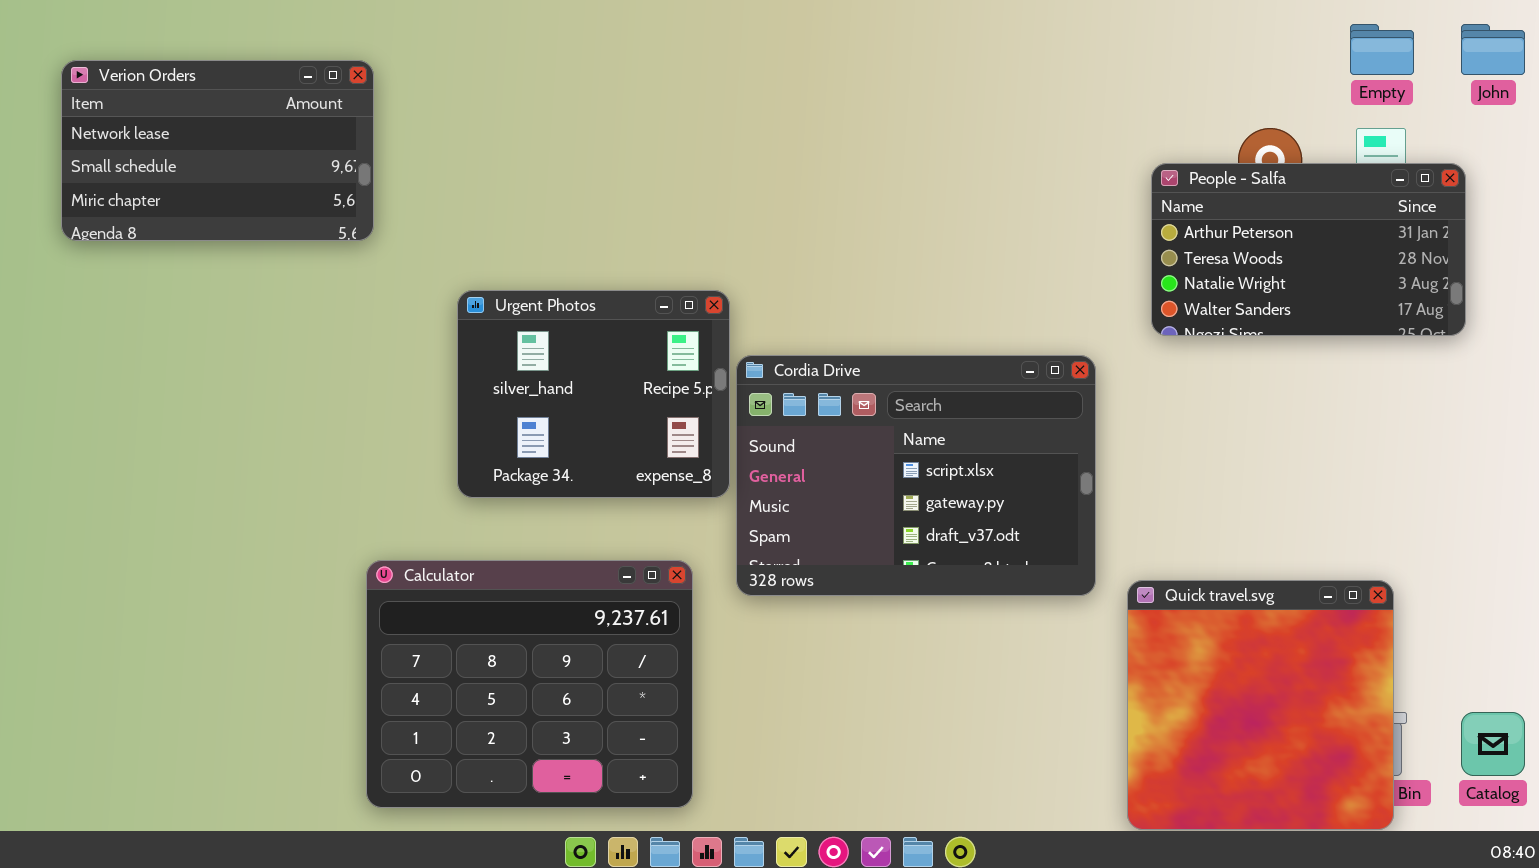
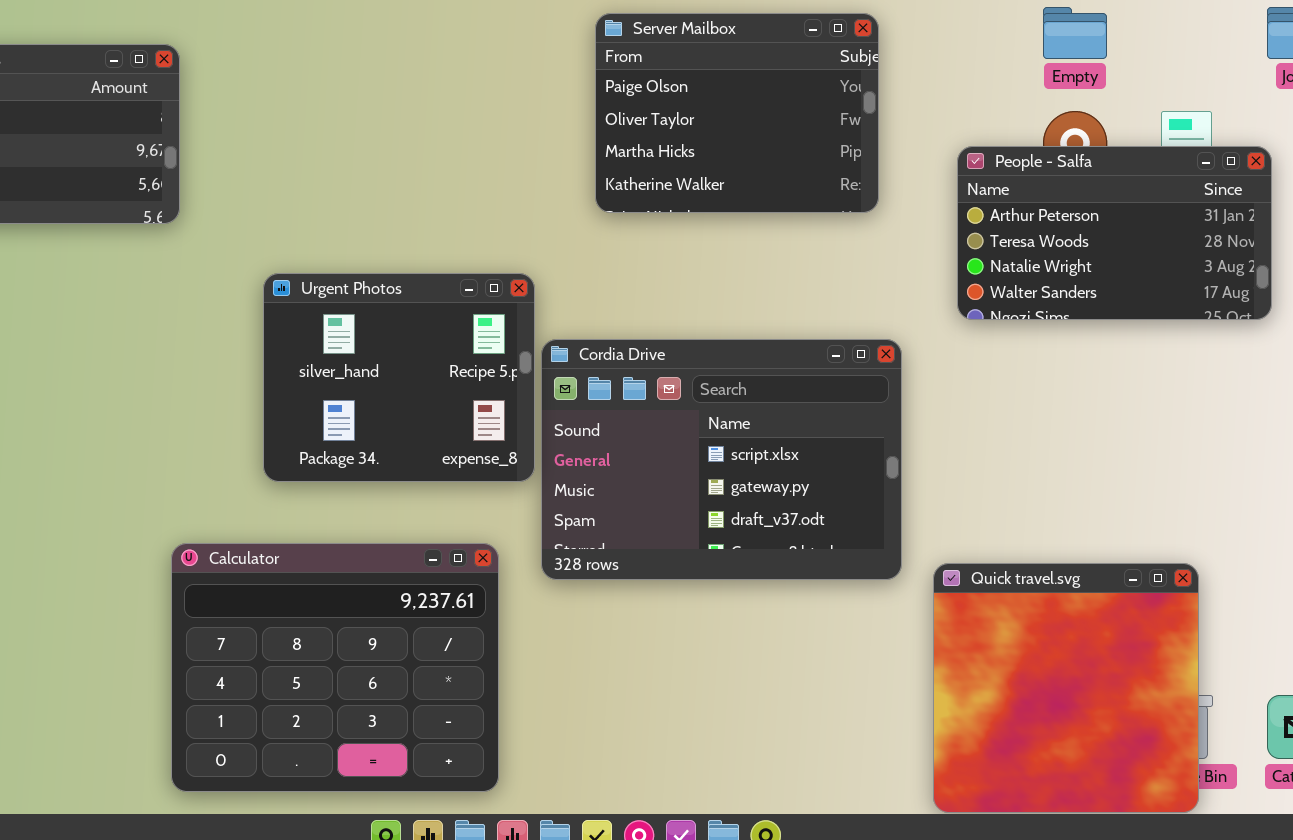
Empty: [1350,24,1414,75] -> [1043,7,1107,59], moved
Server Mailbox: none -> [595,13,879,213], opened

